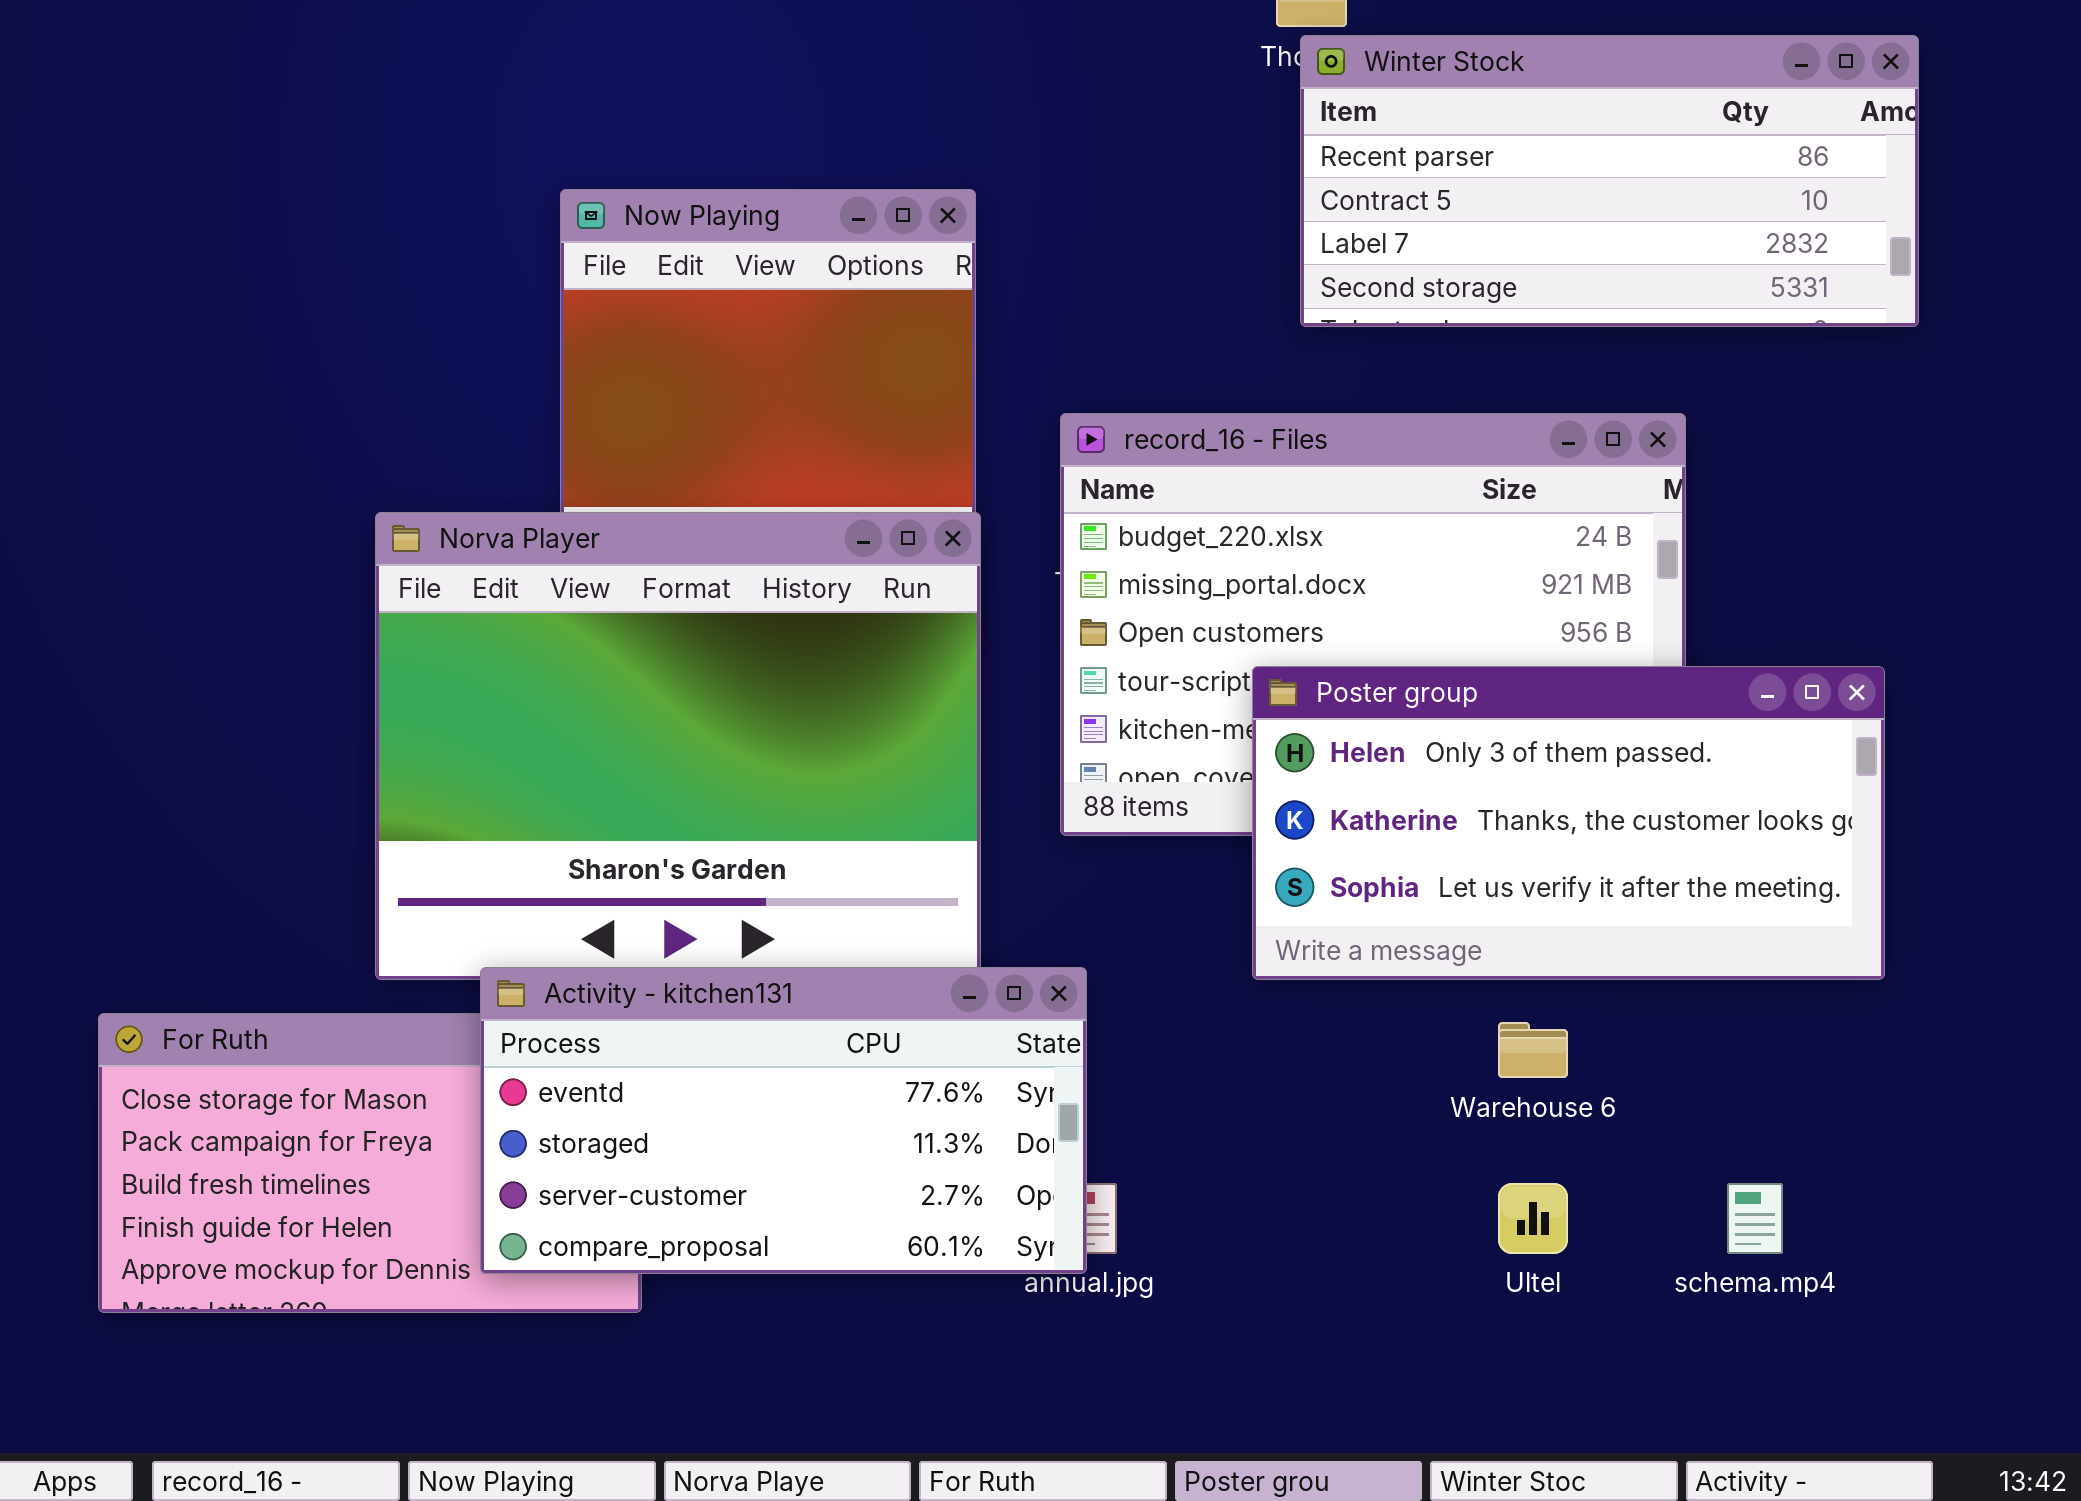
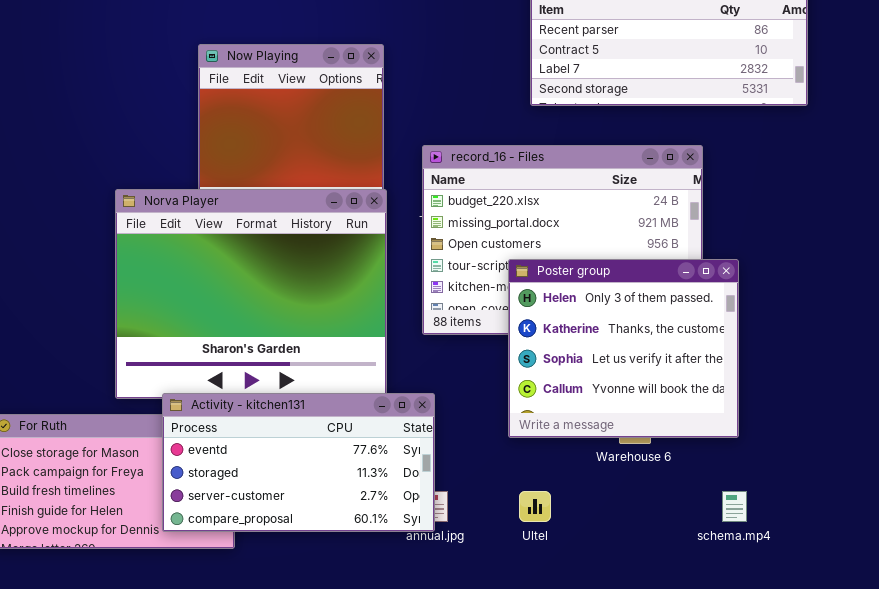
Poster group: [1252,666,1885,980] -> [508,259,739,438], resized
Ultel: [1498,1183,1568,1254] -> [519,491,551,522], moved

